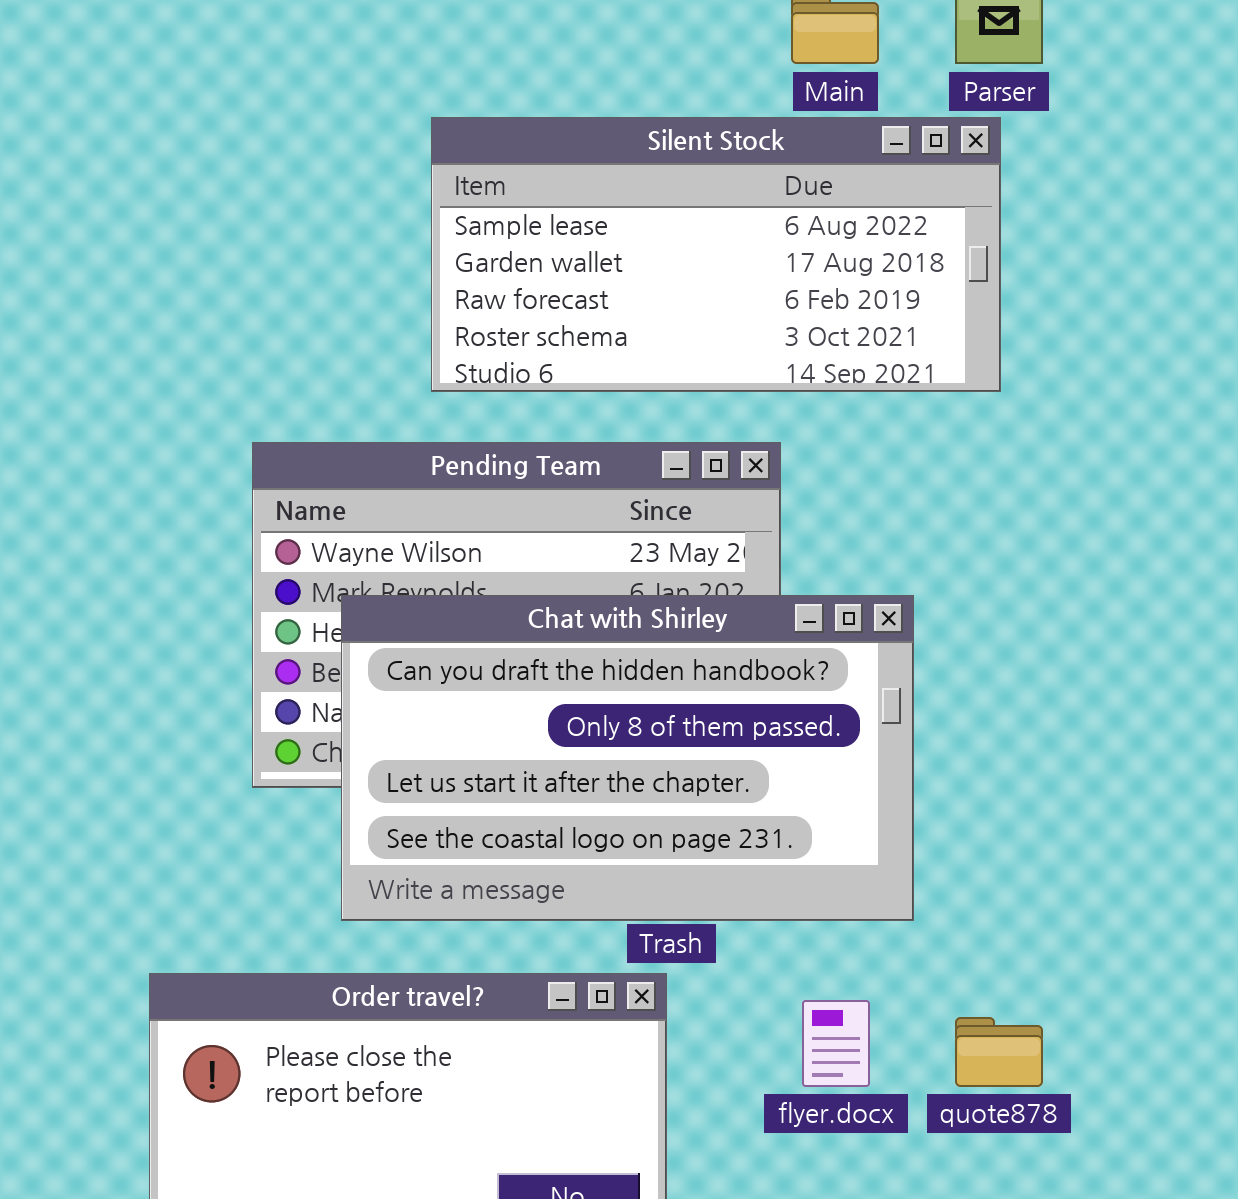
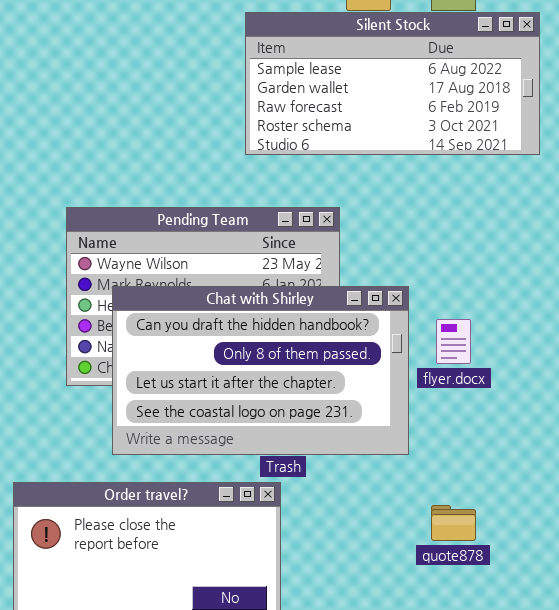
Silent Stock: [431,117,1001,392] -> [245,12,540,155], moved
flyer.docx: [802,1000,870,1087] -> [436,319,471,364], moved

